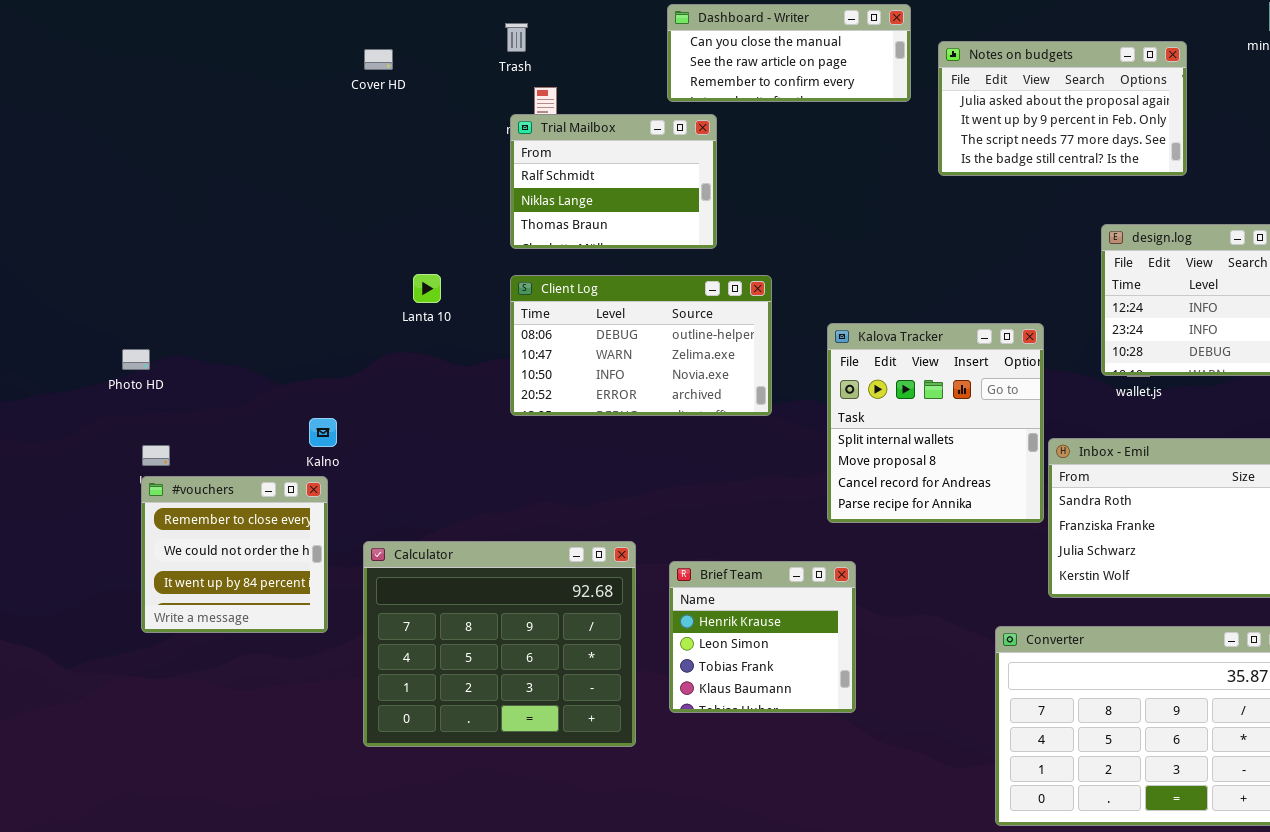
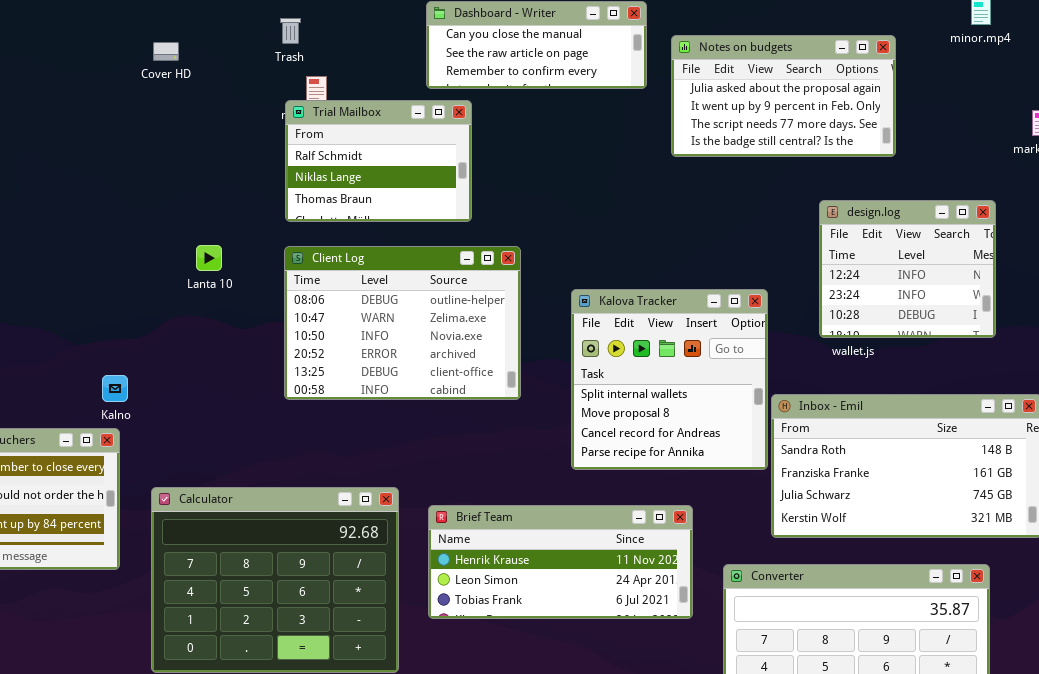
Client Log: [510,275,772,416] -> [284,246,521,400], resized
Brief Team: [669,561,856,713] -> [428,505,693,619], resized

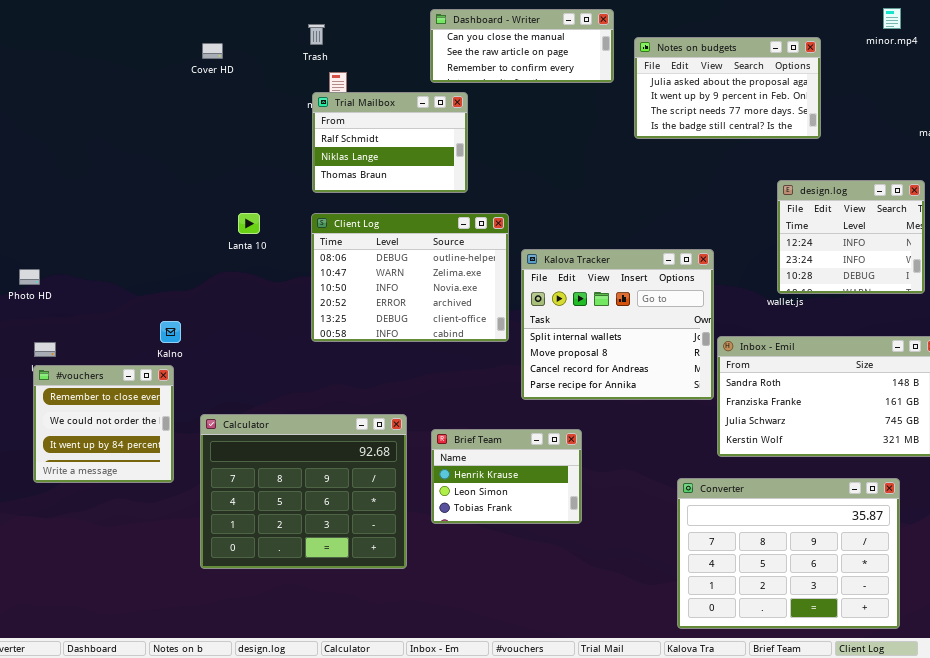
design.log: [819,200,996,338] -> [777,180,925,294], moved
Kalova Tracker: [571,289,768,470] -> [521,249,714,400], resized
Brief Team: [428,505,693,619] -> [431,429,582,524], resized

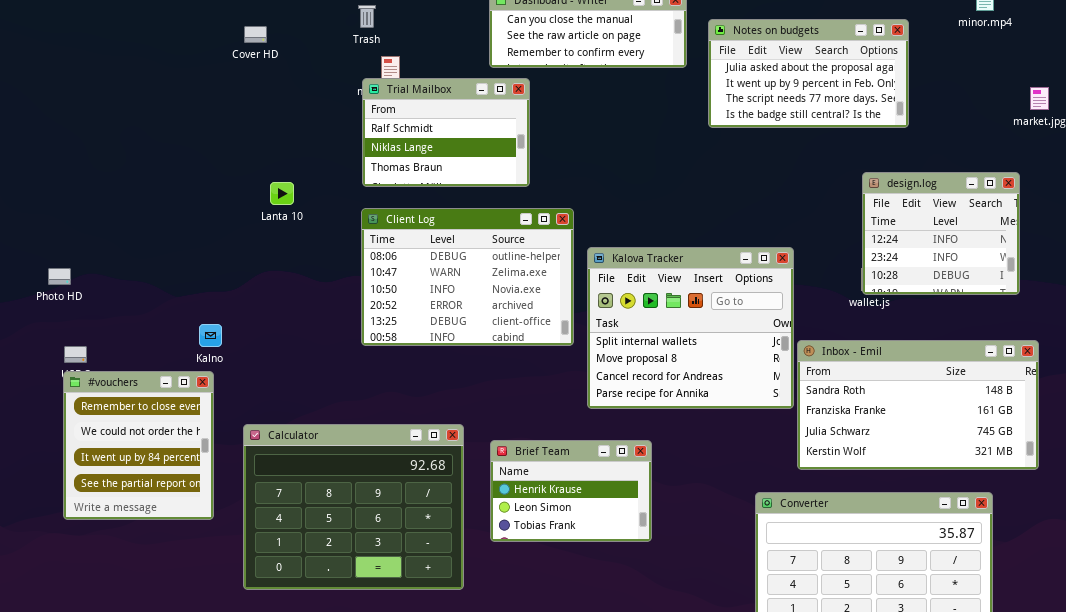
Lanta 10: [238,213,260,234] -> [270,182,294,205], moved
#vouchers: [33,365,174,483] -> [63,371,214,520], resized

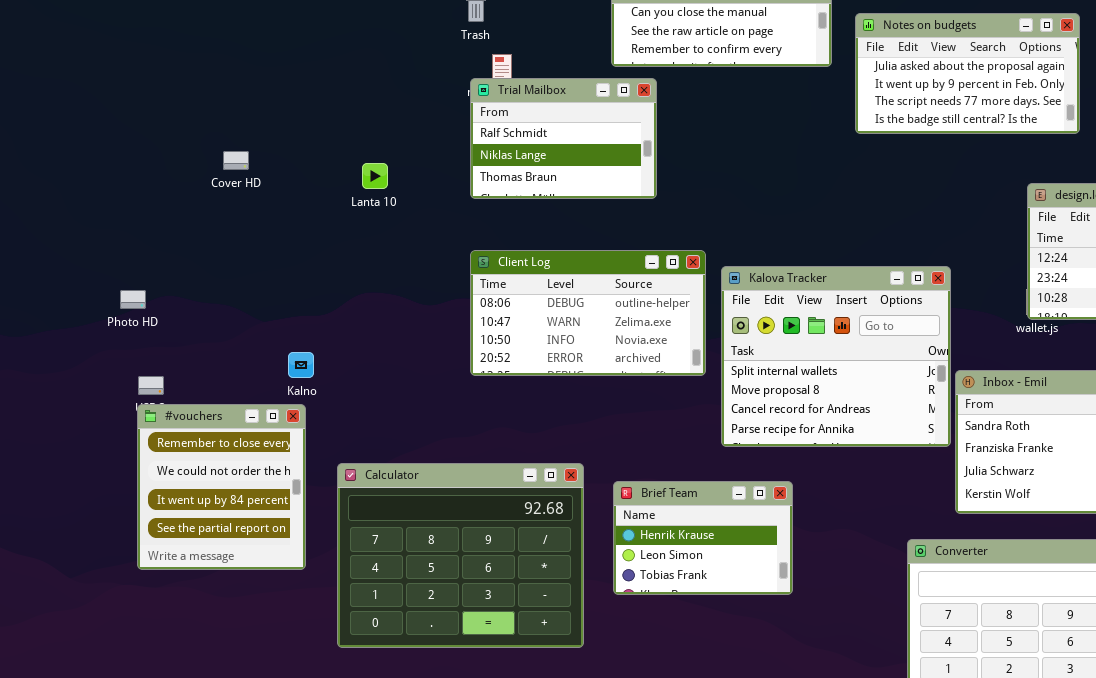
Cover HD: [244,26,267,43] -> [223,151,249,170], moved
Lanta 10: [270,182,294,205] -> [362,163,388,189], moved
Client Log: [361,208,574,346] -> [470,250,706,376], resized

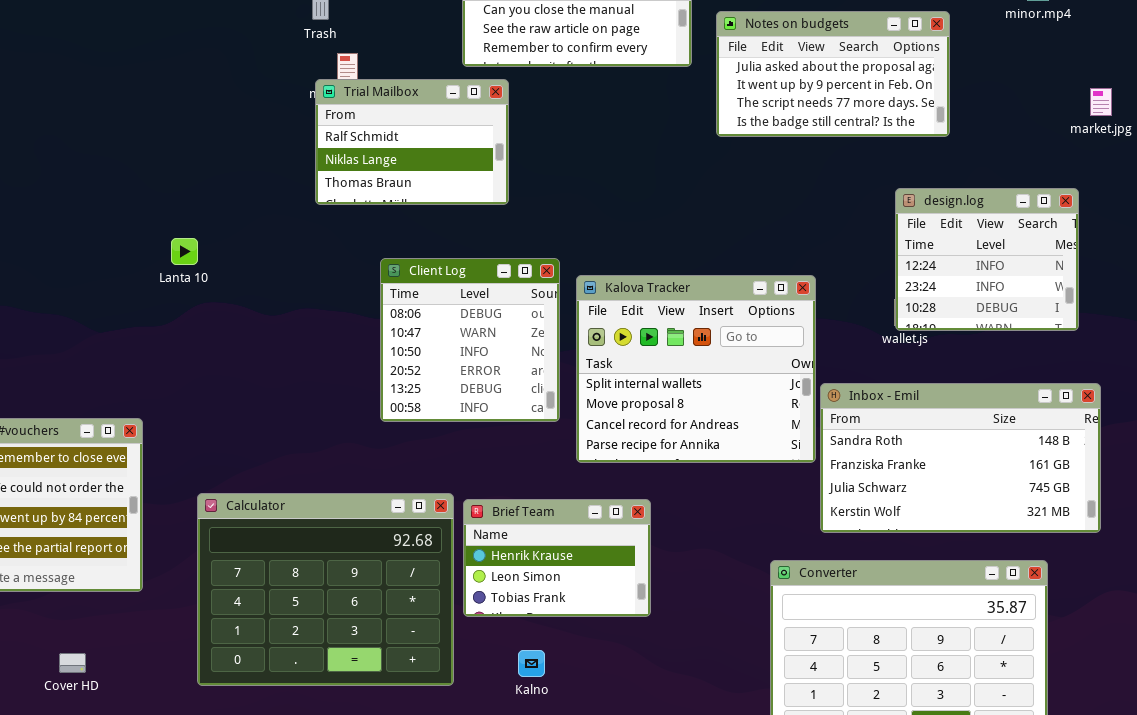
Cover HD: [223,151,249,170] -> [59,653,86,673], moved
Lanta 10: [362,163,388,189] -> [171,238,198,265], moved
Client Log: [470,250,706,376] -> [380,258,560,422], resized
Kalno: [288,352,314,378] -> [518,650,545,677], moved
Calculator: [337,463,584,648] -> [197,493,454,686], moved

